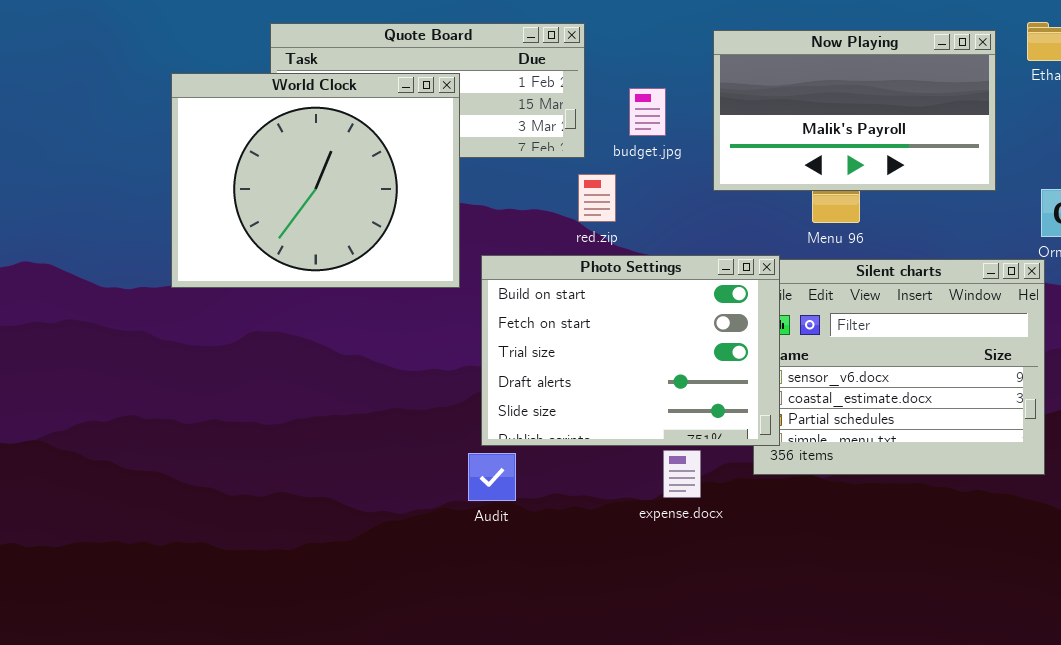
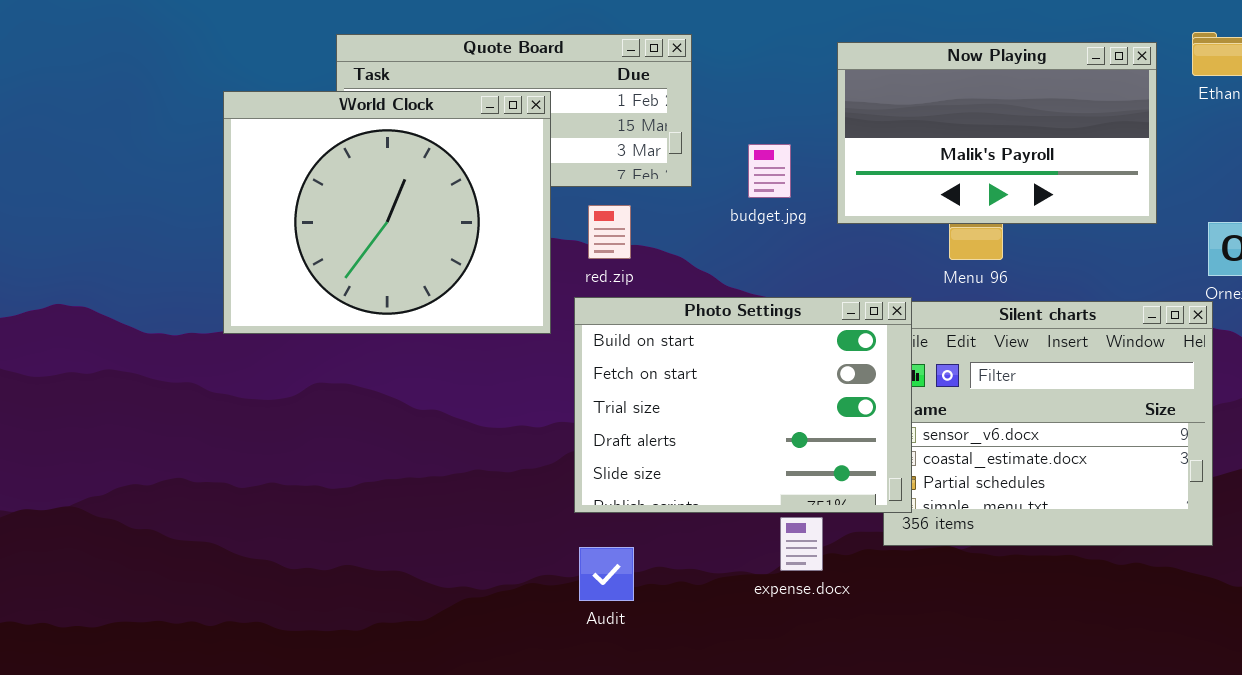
budget.jpg: [629,88,666,136] -> [748,144,791,198], moved
red.zip: [578,174,616,222] -> [588,205,631,259], moved
Audit: [468,453,516,501] -> [579,547,634,601], moved

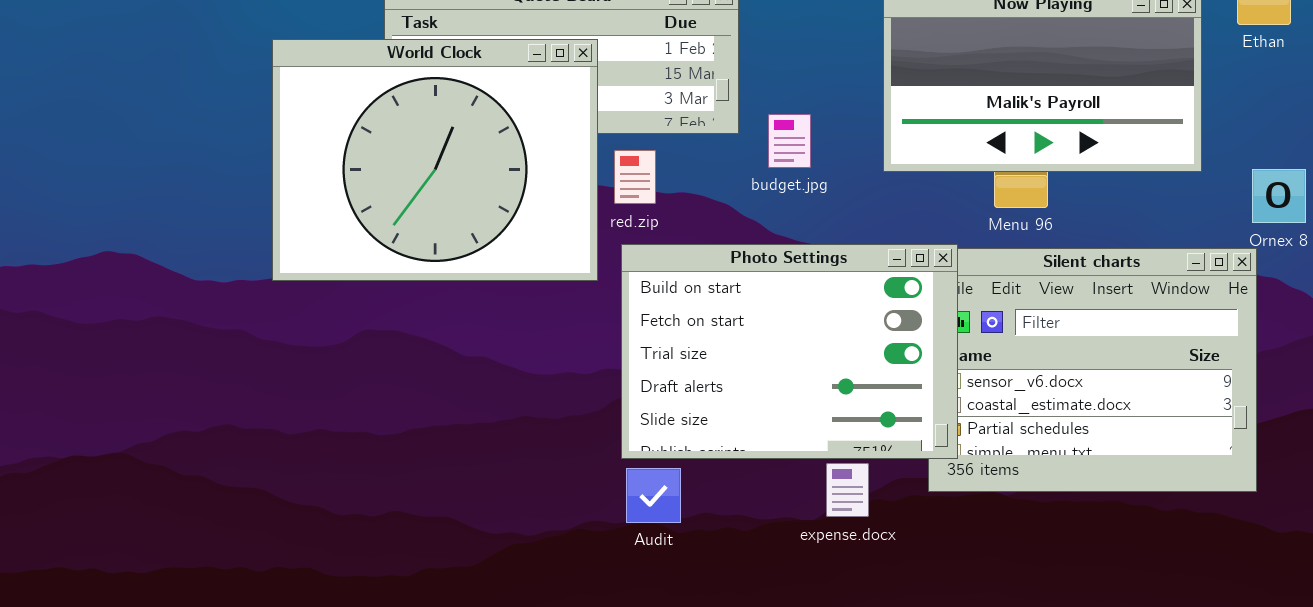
budget.jpg: [748,144,791,198] -> [768,114,811,168], moved
red.zip: [588,205,631,259] -> [614,150,656,204], moved
Audit: [579,547,634,601] -> [626,468,681,523], moved

